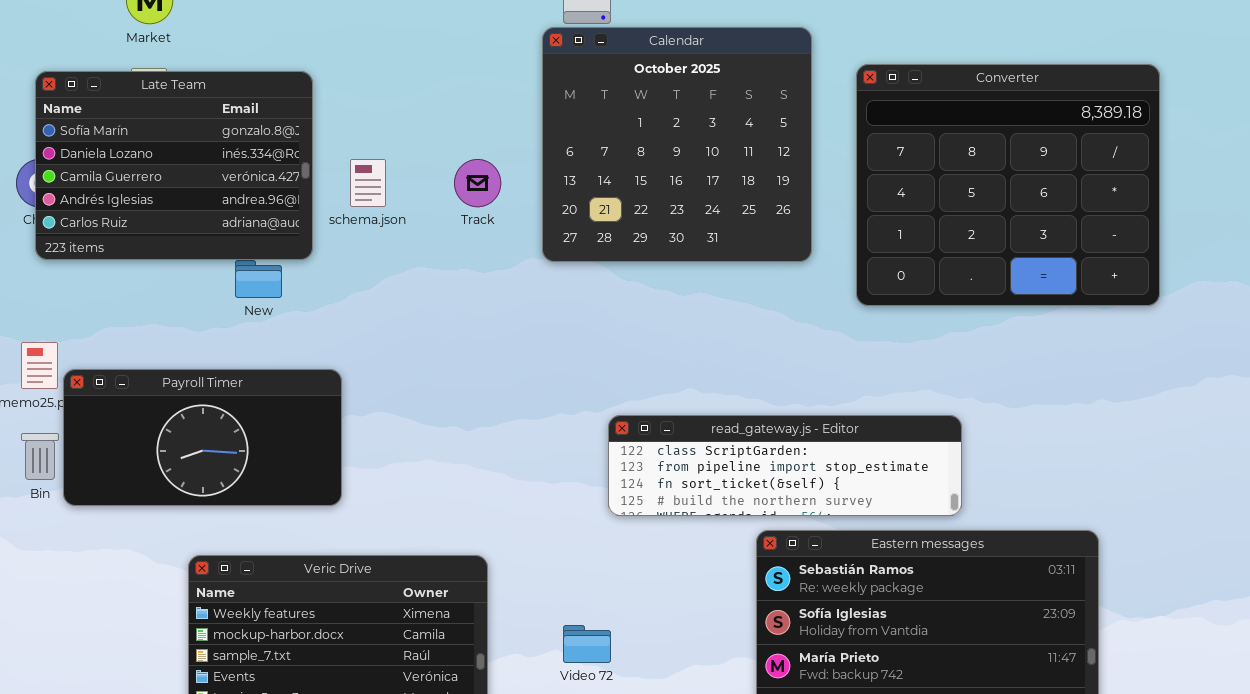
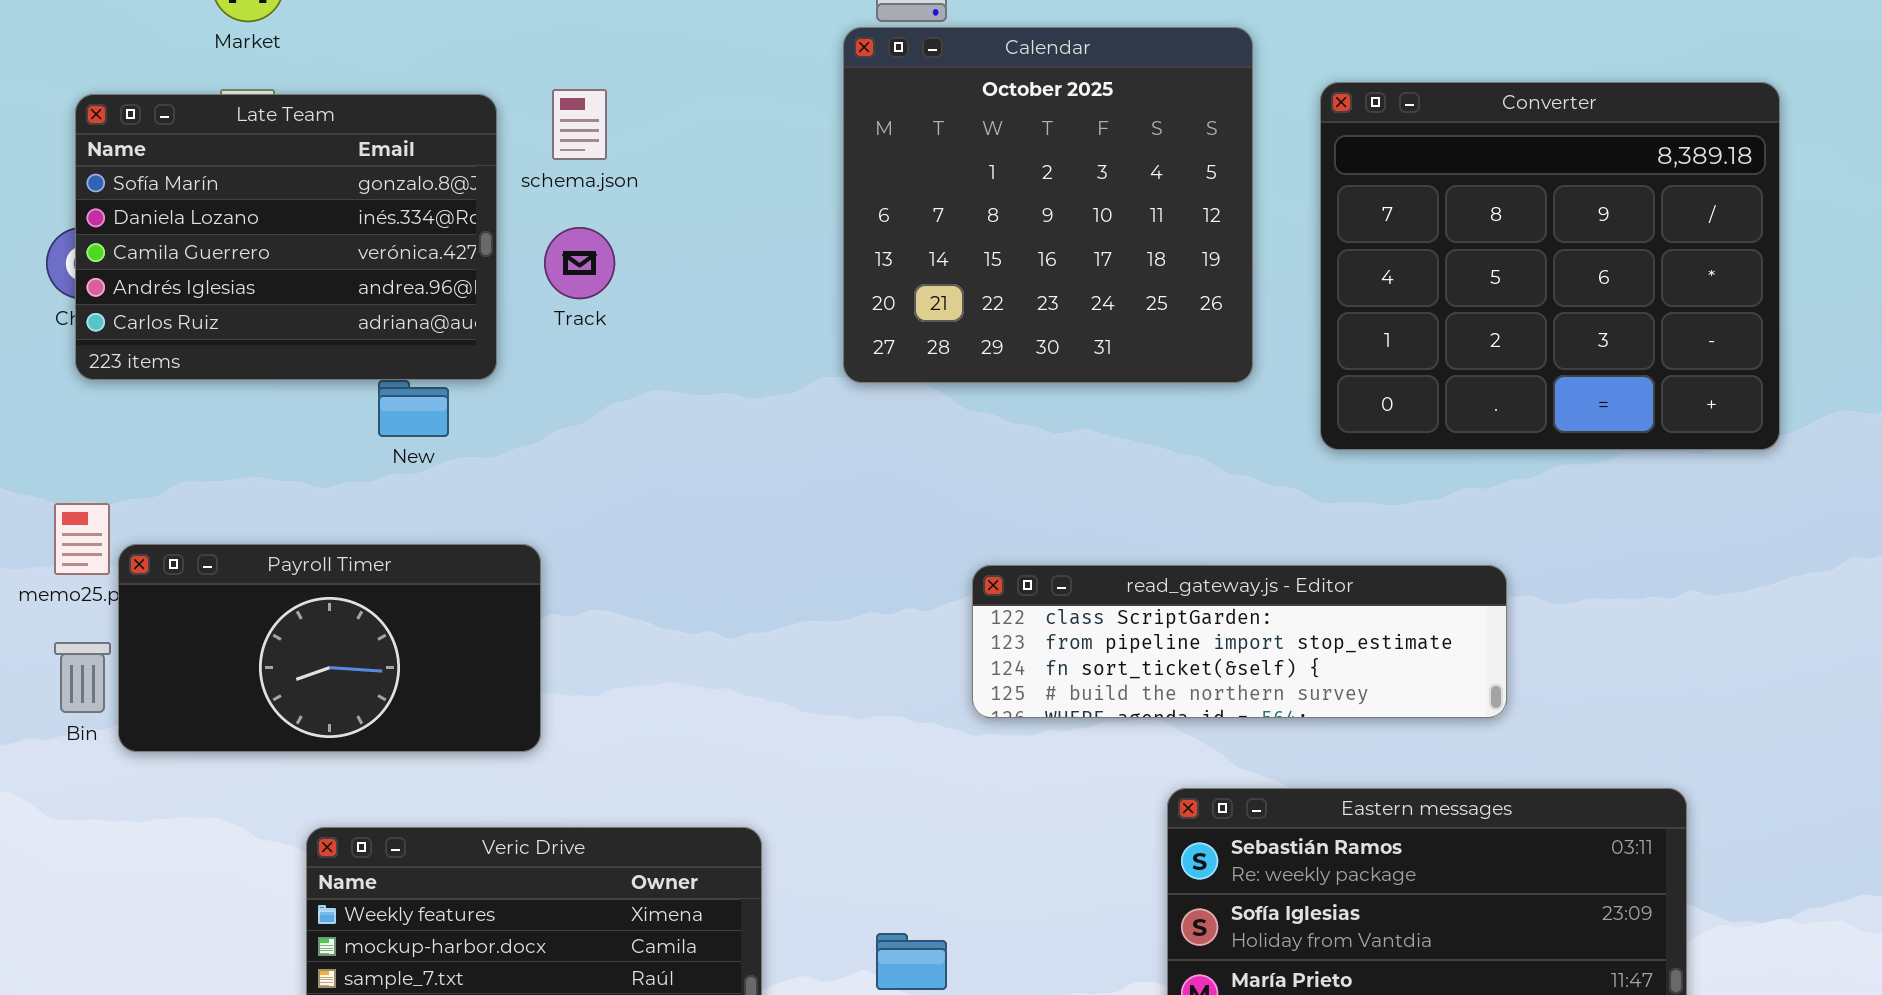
schema.json: [350,159,386,207] -> [552,89,607,160], moved
Track: [454,159,501,207] -> [544,227,615,299], moved
read_gateway.js - Editor: [608,415,962,516] -> [972,565,1507,718], moved

